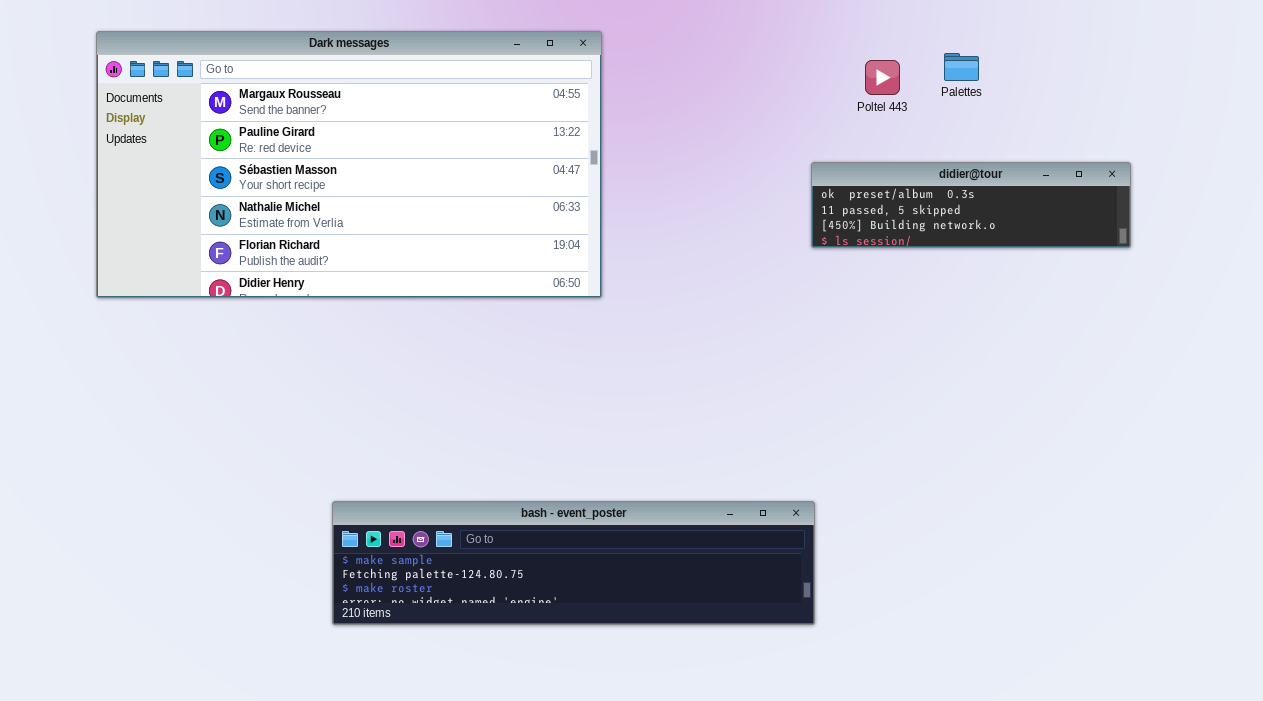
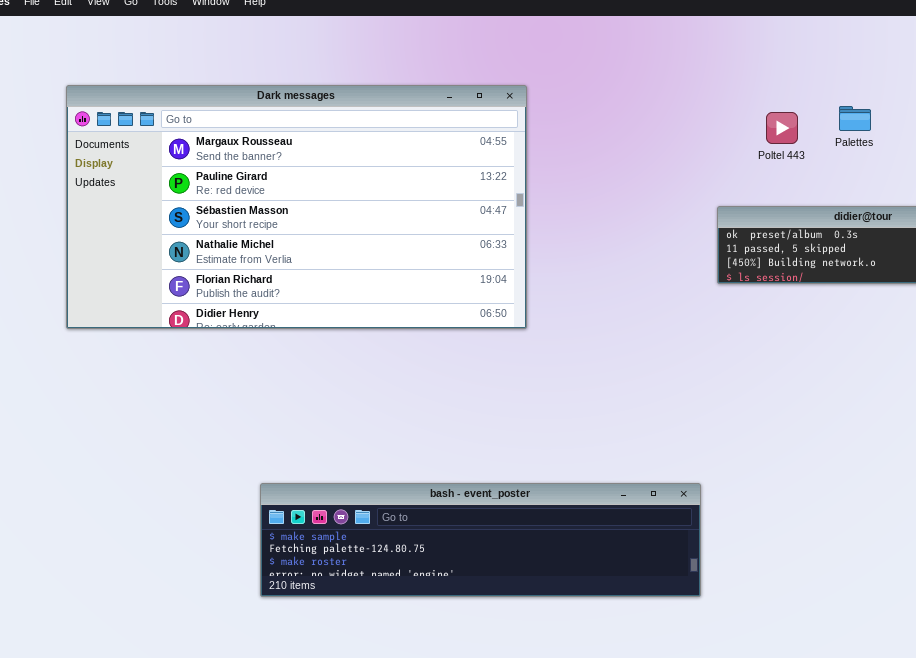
bash - event_poster: [332,501,815,625] -> [260,483,701,597], moved

